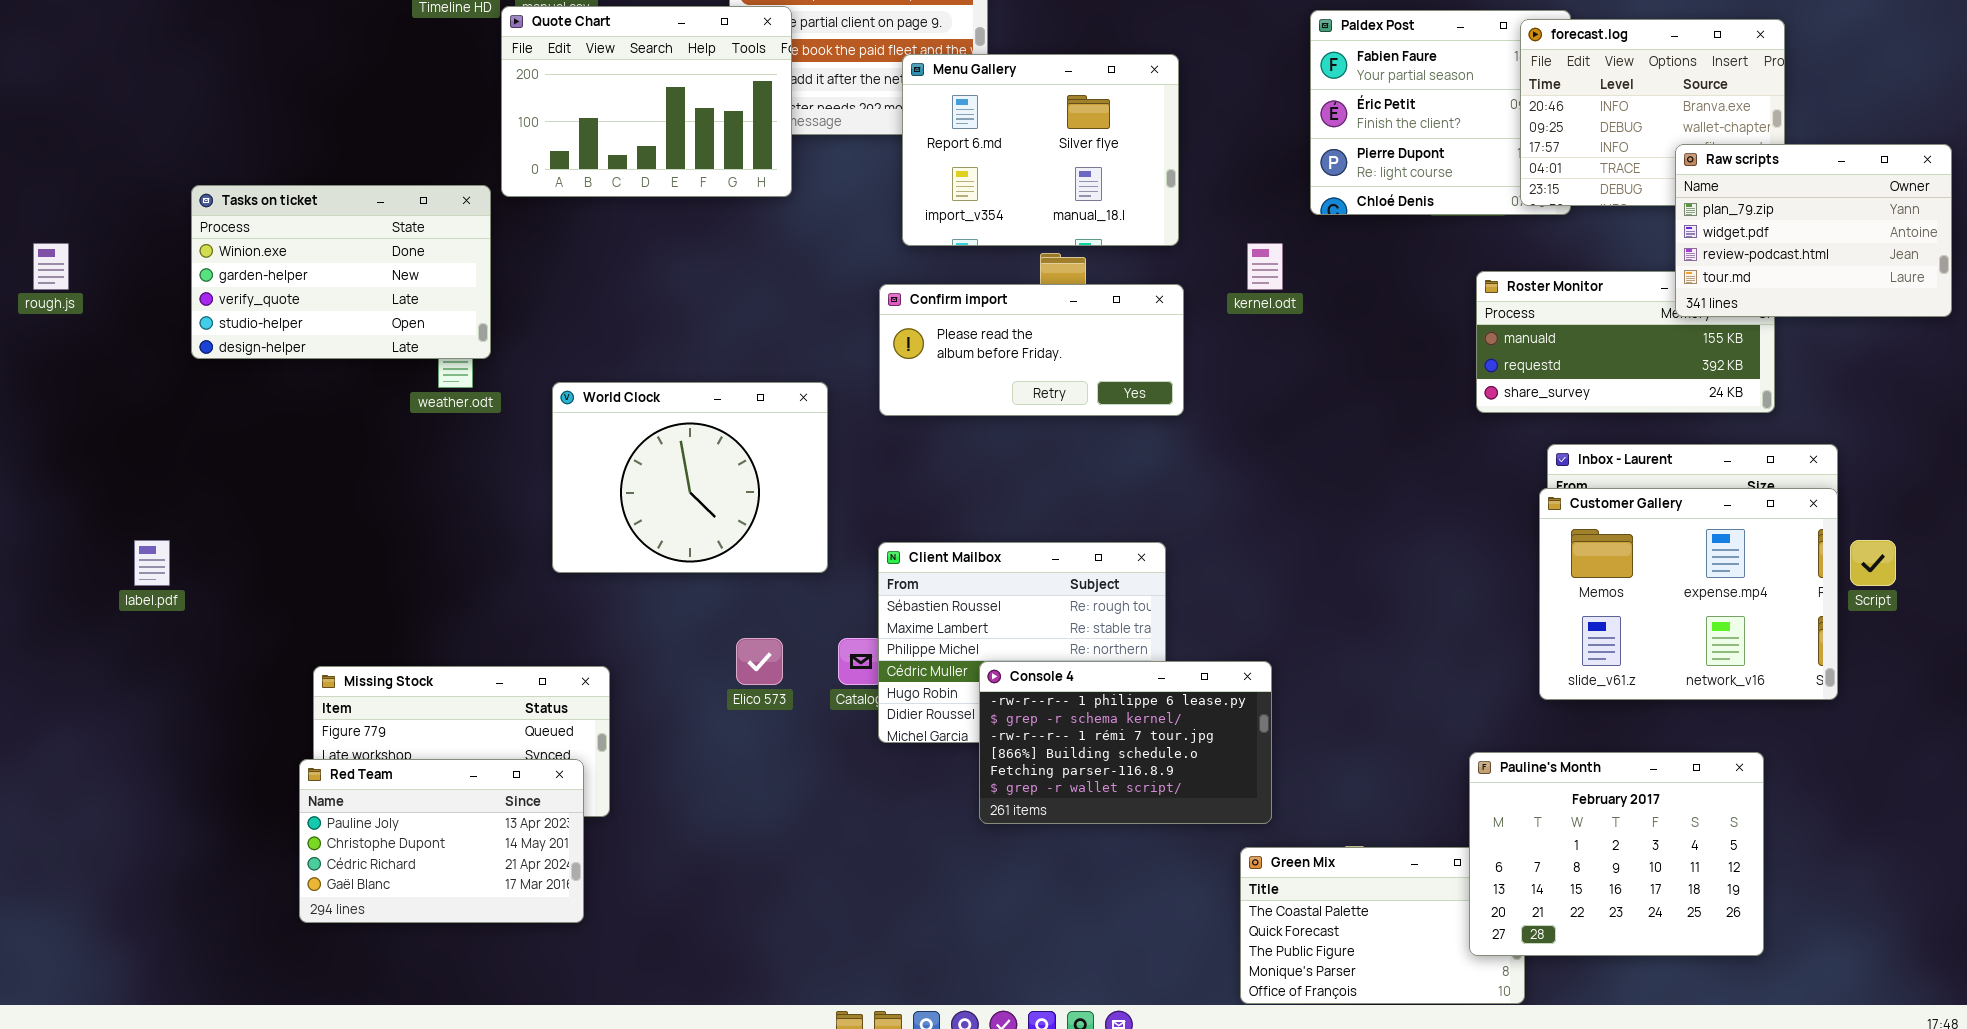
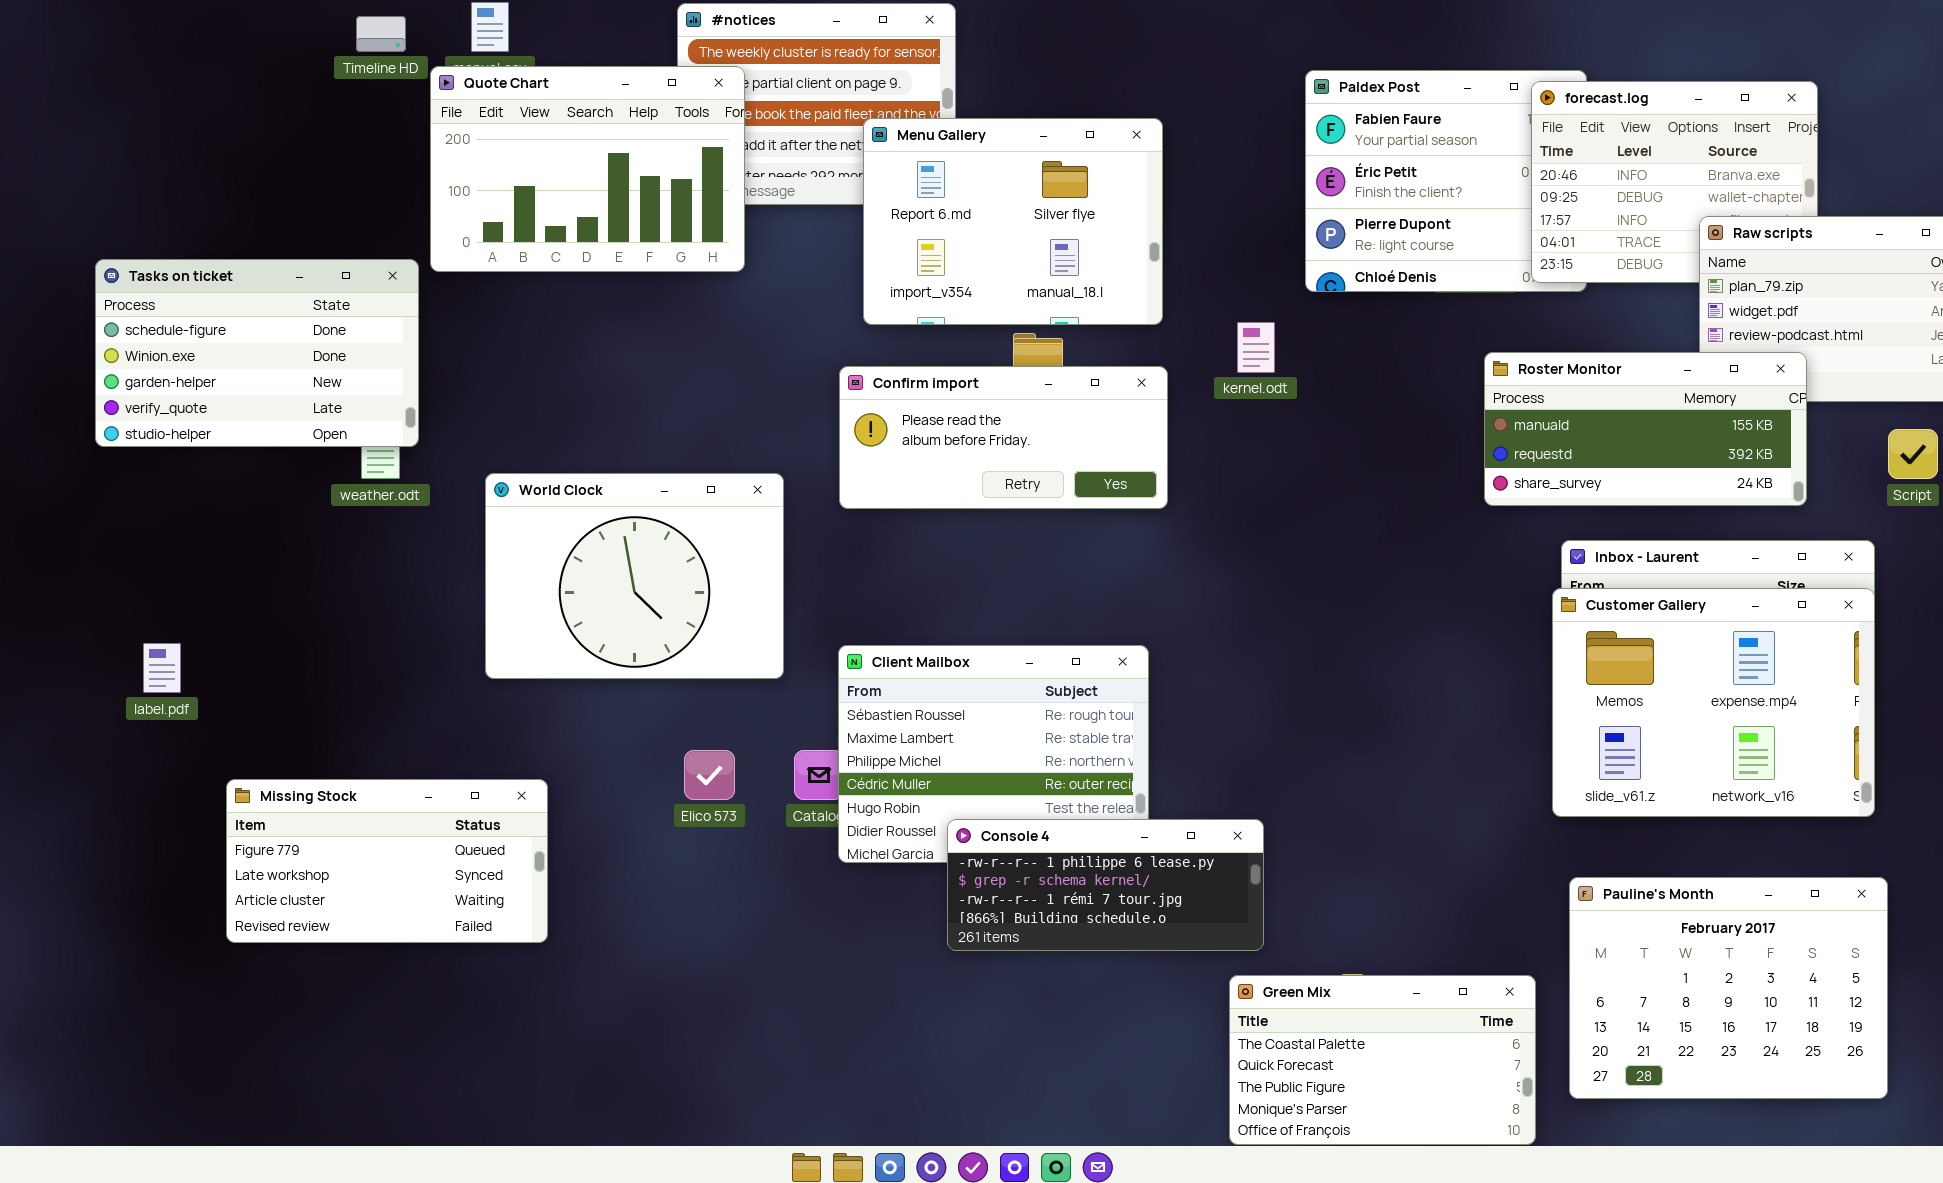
Tasks on ticket: [191,185,491,359] -> [95,259,419,447], scrolled up 1 row
Roster Monitor: [1476,271,1775,413] -> [1484,352,1807,506], raised
label.pdf: [134,540,170,586] -> [143,643,181,693], moved
Script: [1850,540,1896,586] -> [1888,429,1938,479], moved
Console 4: [979,661,1272,824] -> [947,819,1264,951], resized
Pauline's Month: [1469,752,1764,956] -> [1569,877,1888,1099], moved
Red Team: [299,759,584,923] -> none, closed

